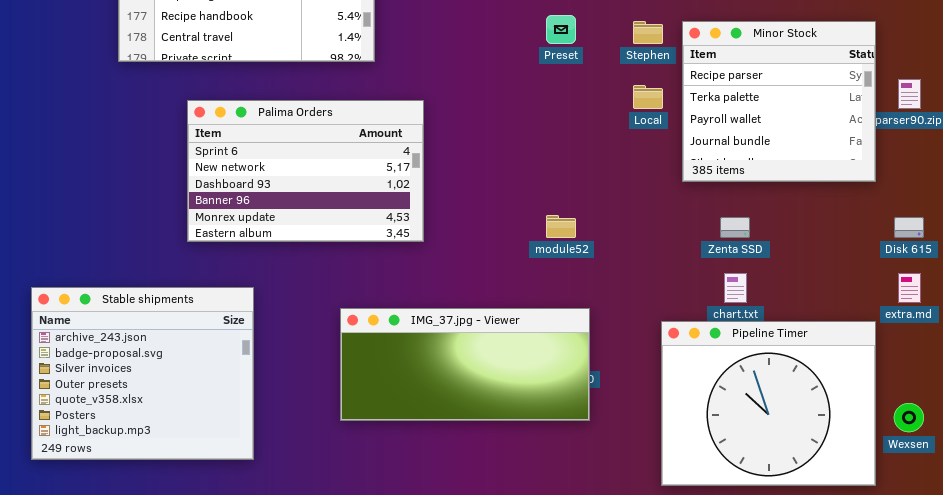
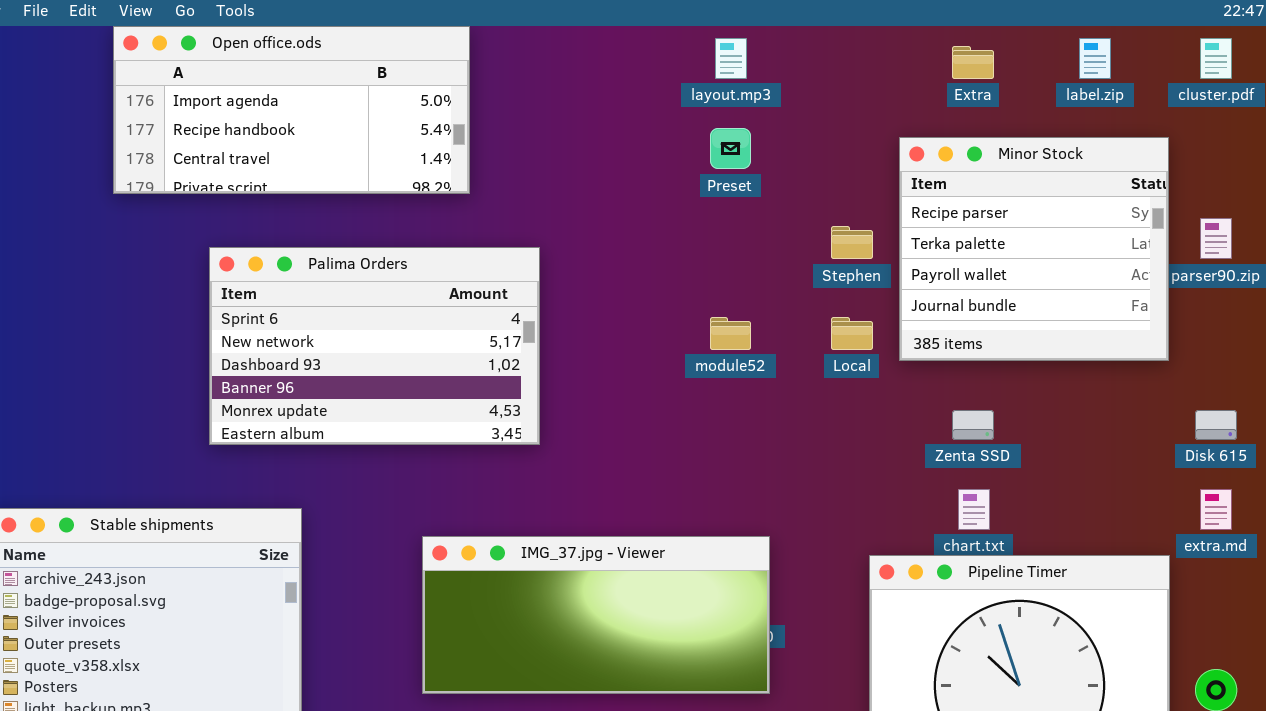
Stephen: [633,21,663,44] -> [831,226,873,259], moved
Local: [633,85,663,109] -> [831,317,873,350], moved
module52: [546,215,576,238] -> [710,317,751,350], moved

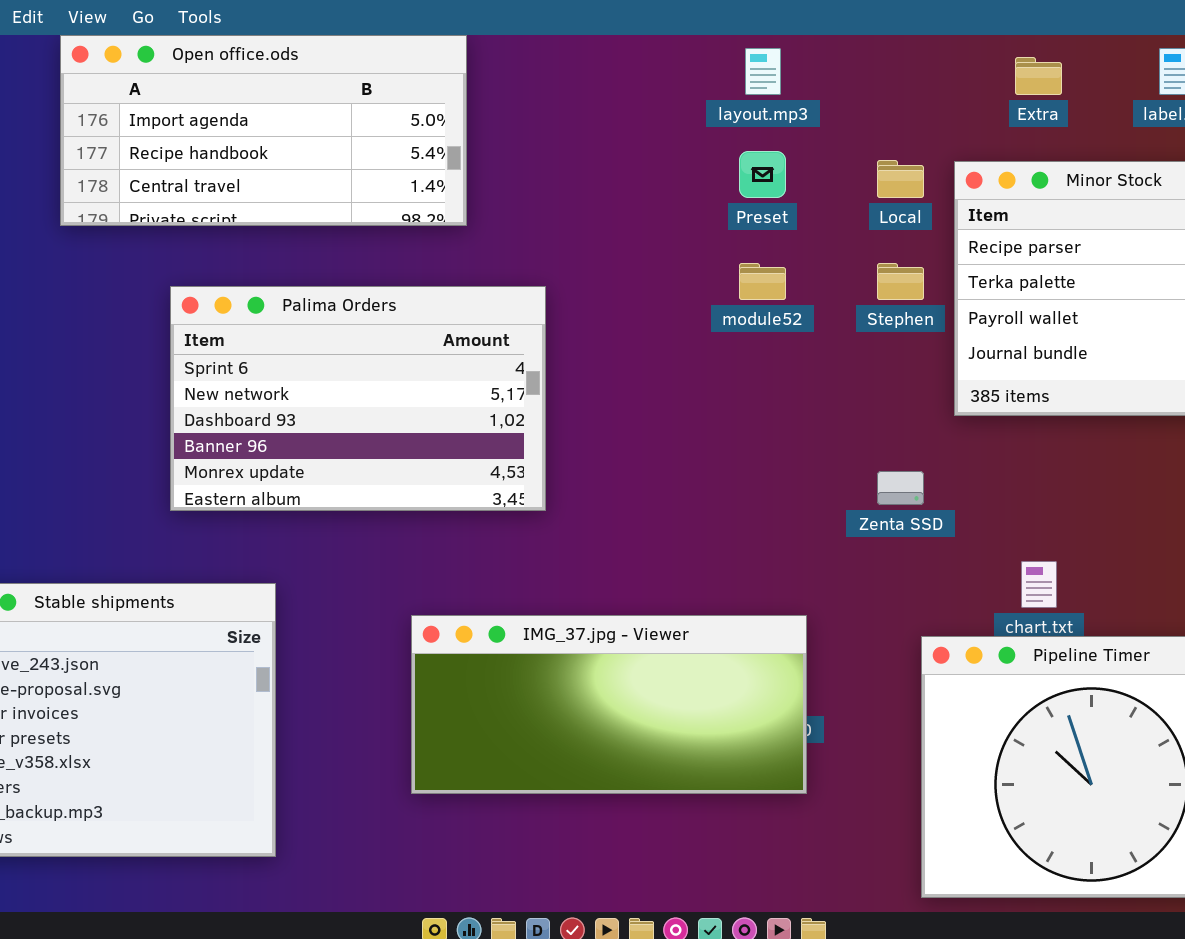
module52: [710,317,751,350] -> [739,263,786,300], moved
Local: [831,317,873,350] -> [877,160,924,198], moved
Zenta SSD: [952,410,994,440] -> [877,471,924,505], moved

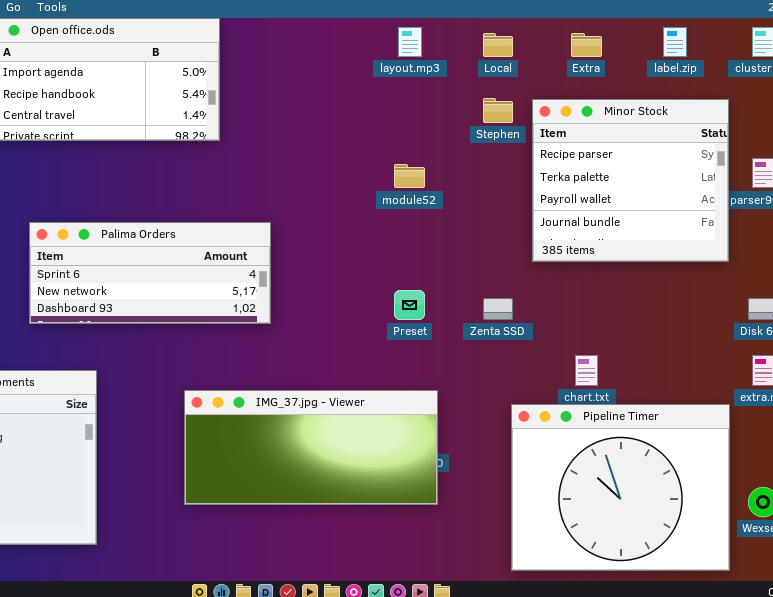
Preset: [739,151,786,198] -> [394,290,425,320], moved
Local: [877,160,924,198] -> [483,33,513,57], moved
Stephen: [877,263,924,300] -> [483,98,513,123], moved
Palima Orders: [170,286,546,511] -> [29,222,271,324], resized

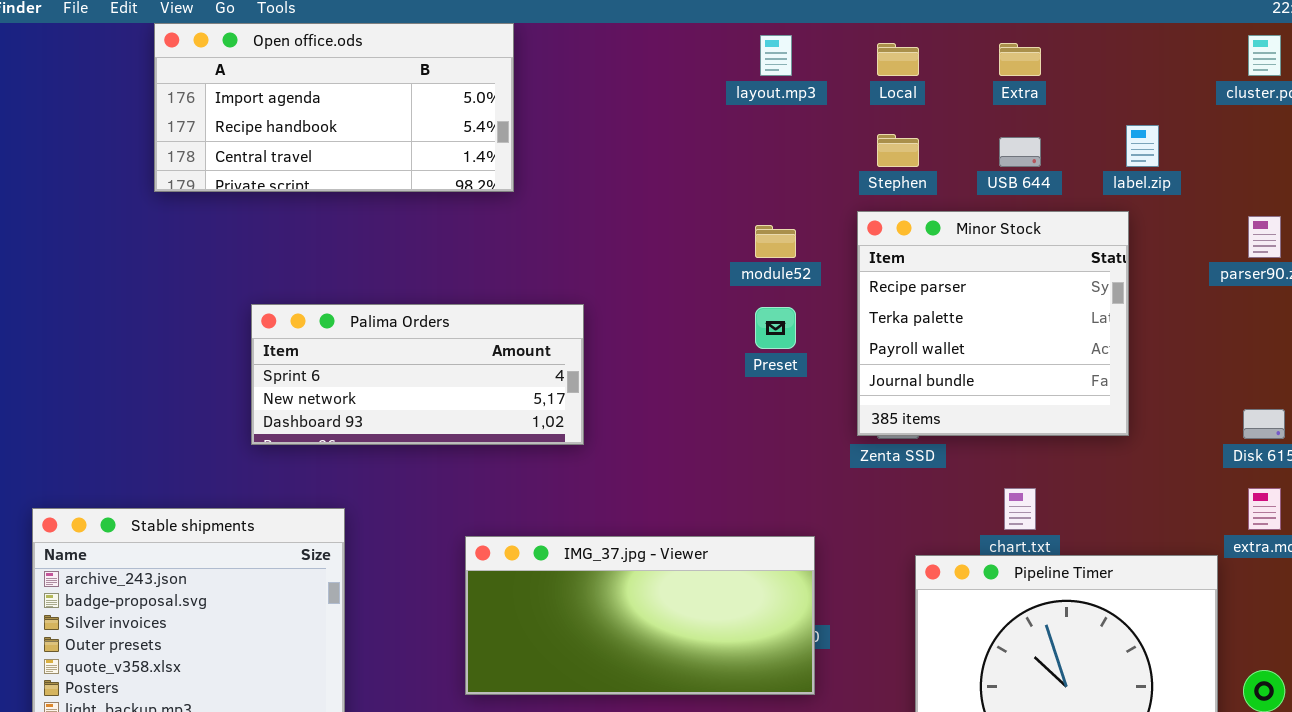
label.zip: [663,27,687,57] -> [1126,125,1159,167], moved
Minor Stock: [532,99,729,262] -> [857,211,1129,436], moved
Preset: [394,290,425,320] -> [755,307,796,349], moved

